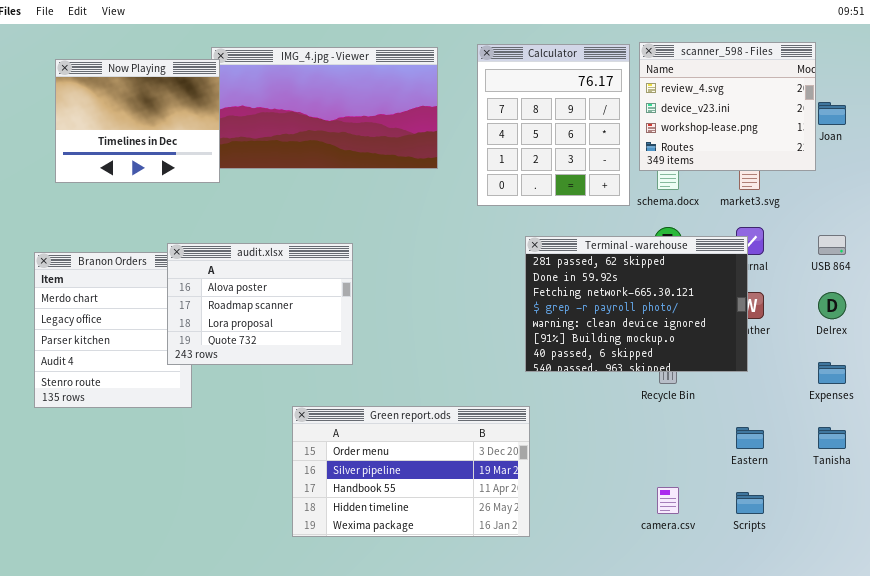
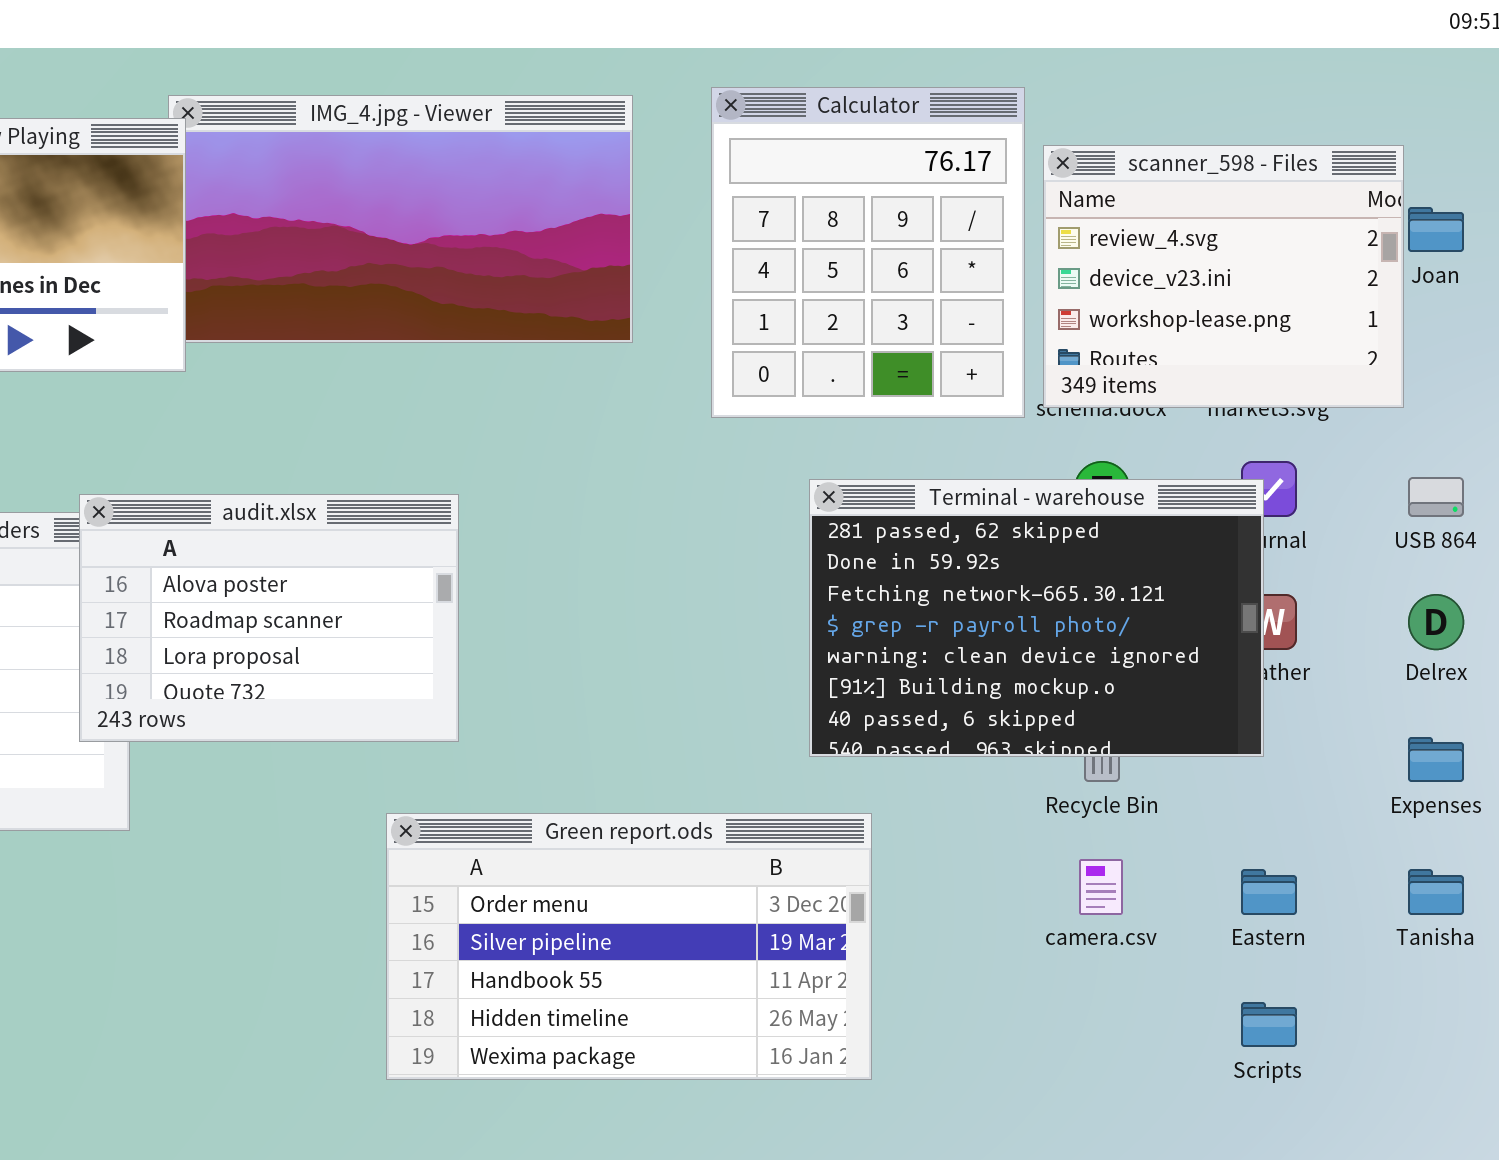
scanner_598 - Files: [639,42,816,171] -> [1043,145,1404,408], moved
Green report.ods: [292,406,530,537] -> [386,813,872,1080], moved
camera.csv: [657,487,679,514] -> [1079,859,1123,915], moved

